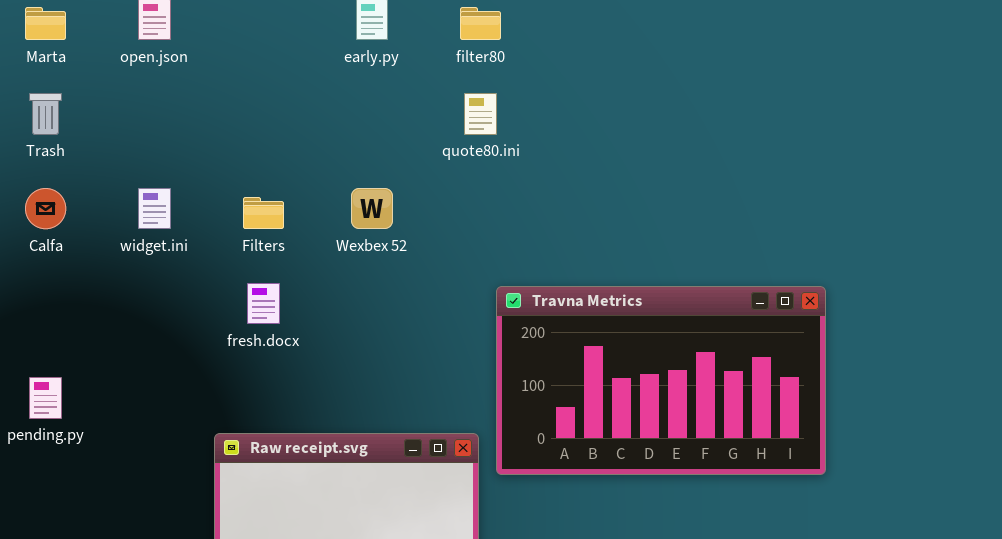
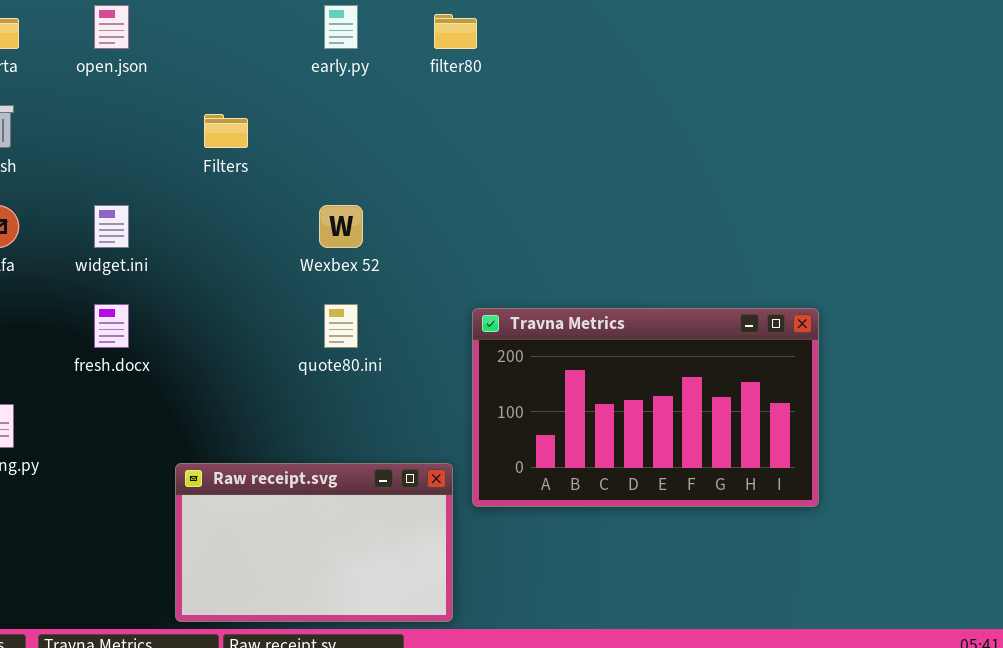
quote80.ini: [464,93,497,135] -> [324,304,358,348], moved
Filters: [243,197,284,229] -> [204,114,248,148], moved
fresh.docx: [247,283,280,324] -> [94,304,129,348], moved

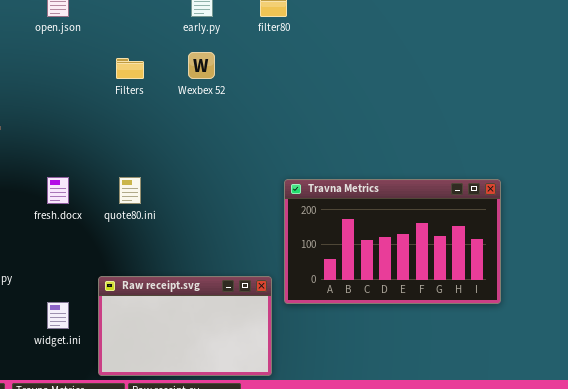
widget.ini: [94,205,129,248] -> [47,302,69,329], moved
Wexbex 52: [319,205,363,248] -> [188,52,215,79], moved
quote80.ini: [324,304,358,348] -> [119,177,141,204], moved

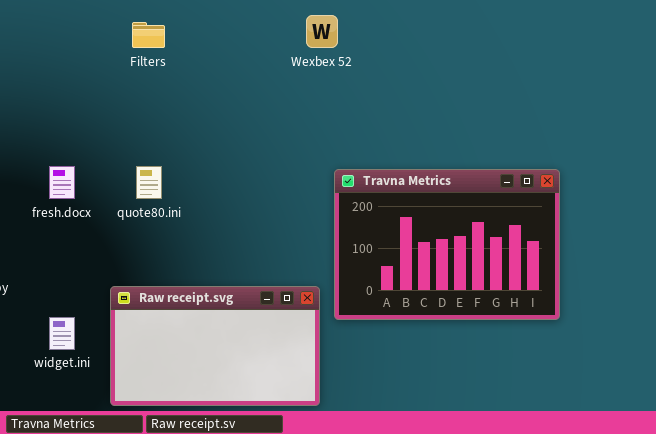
Wexbex 52: [188,52,215,79] -> [306,15,338,48], moved
Travna Metrics: [284,179,501,304] -> [334,169,560,320], resized

